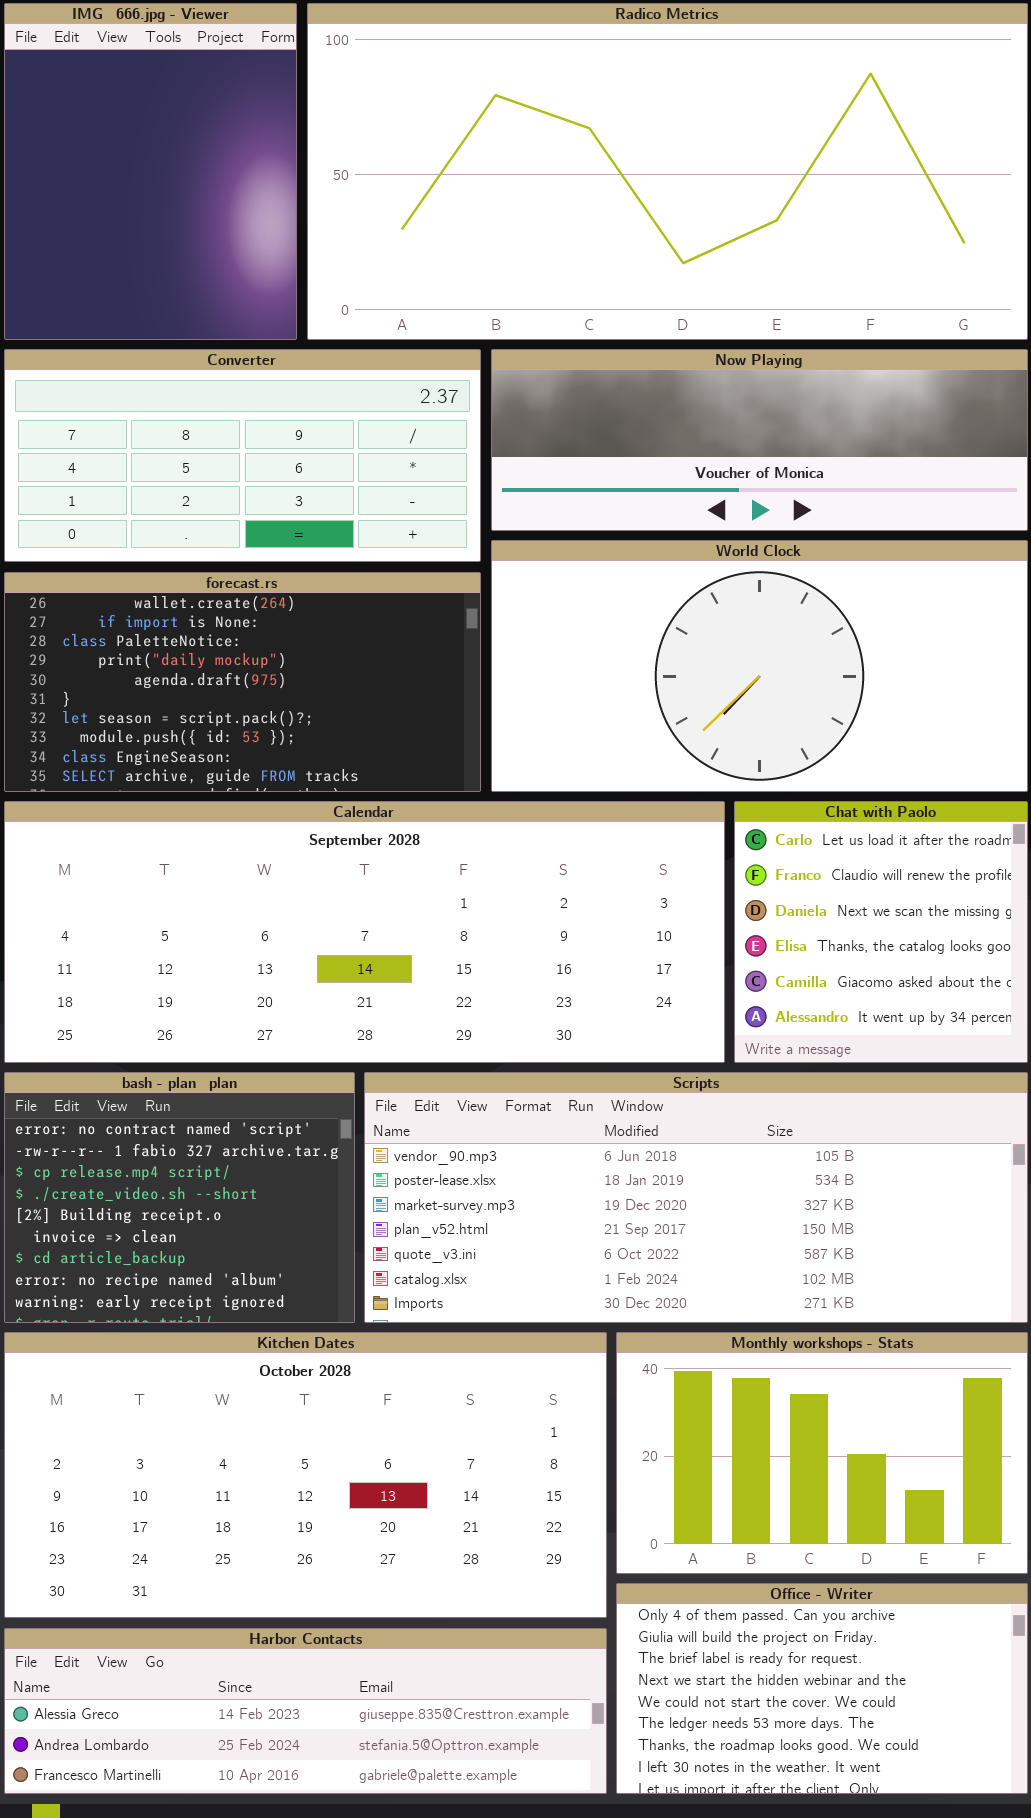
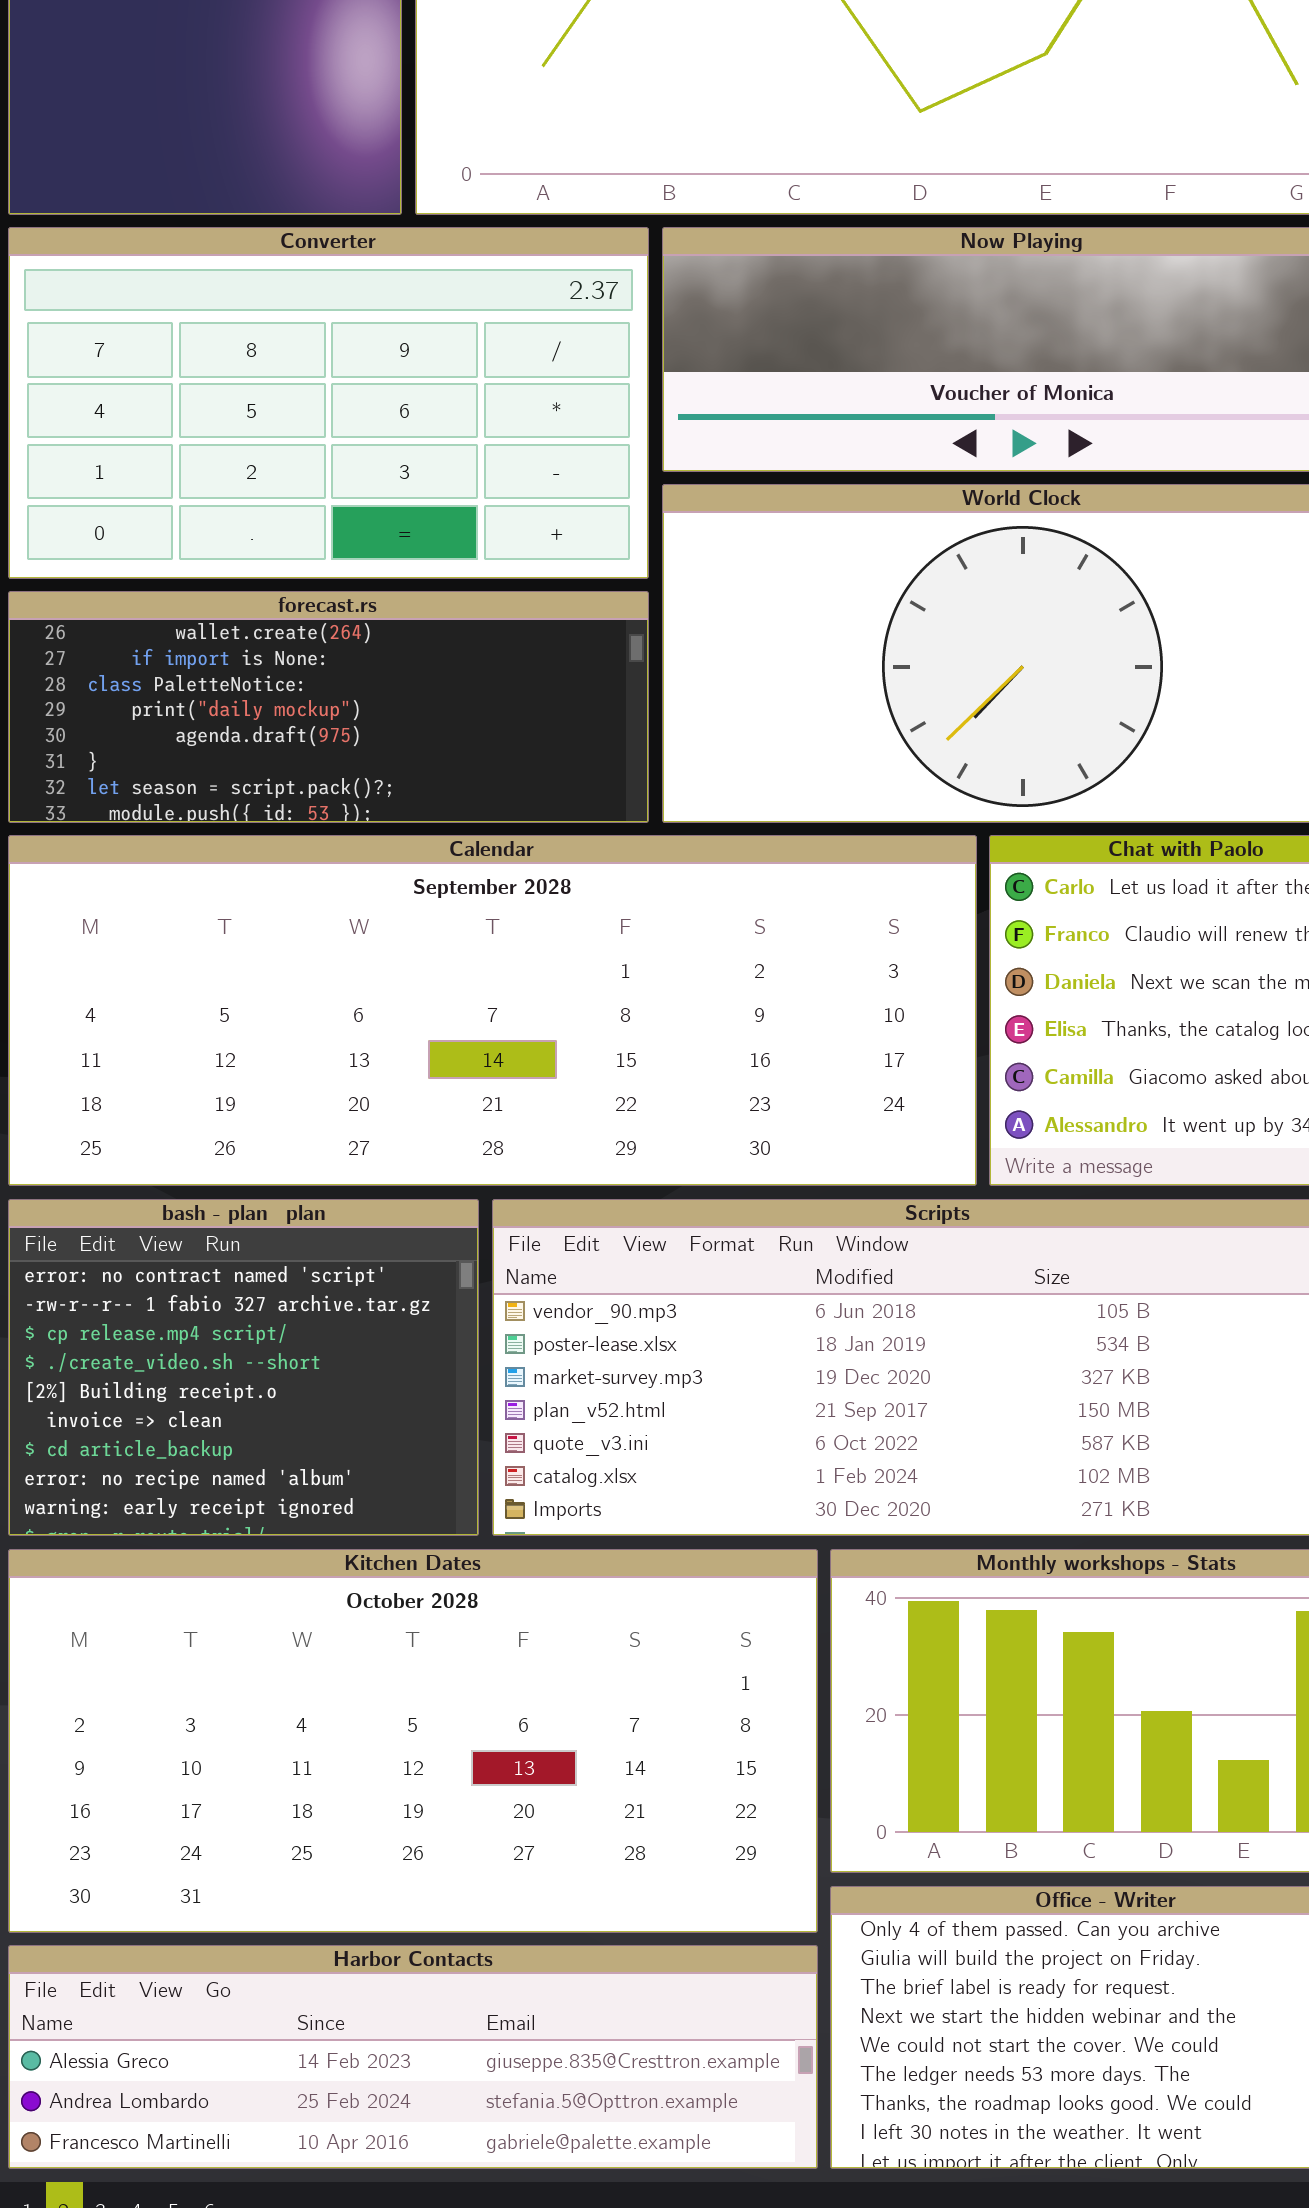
Converter: [4,349,481,562] -> [8,227,649,579], resized
forecast.rs: [4,572,481,792] -> [8,591,649,823], resized

